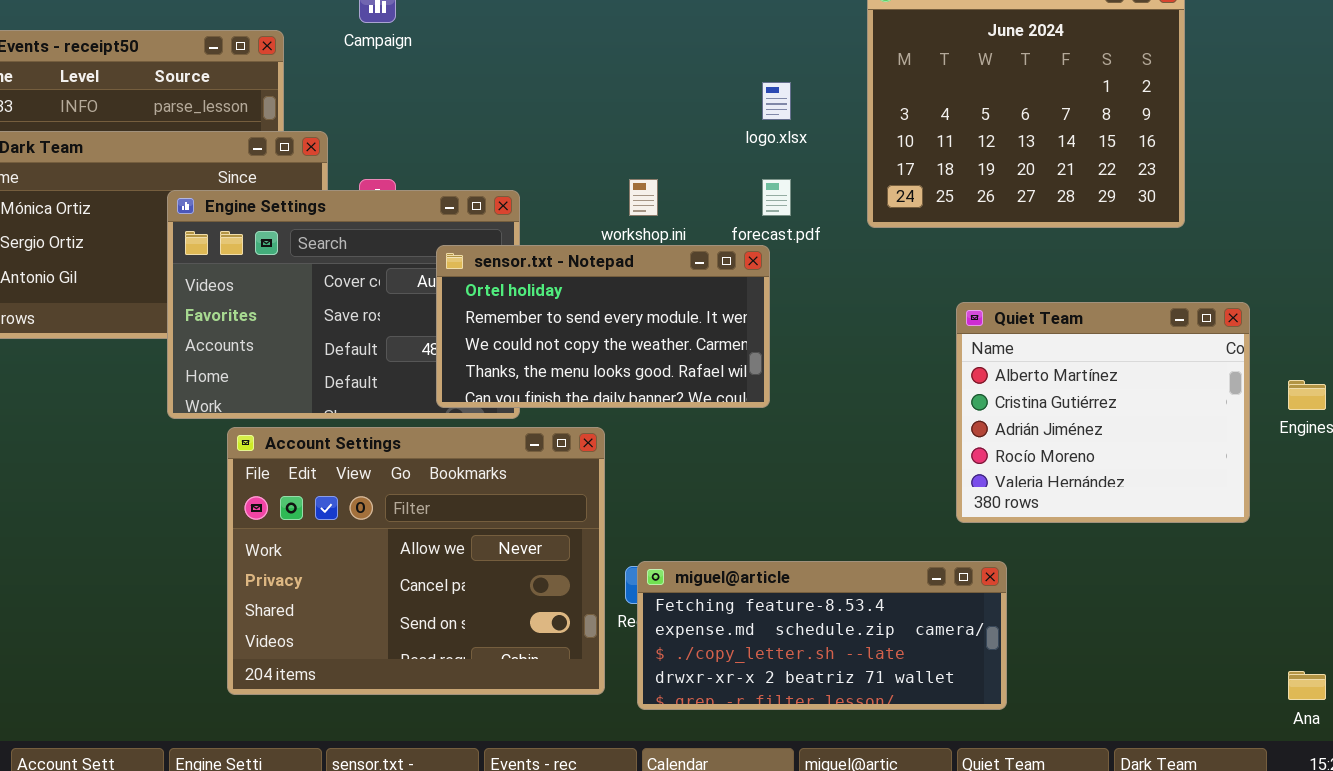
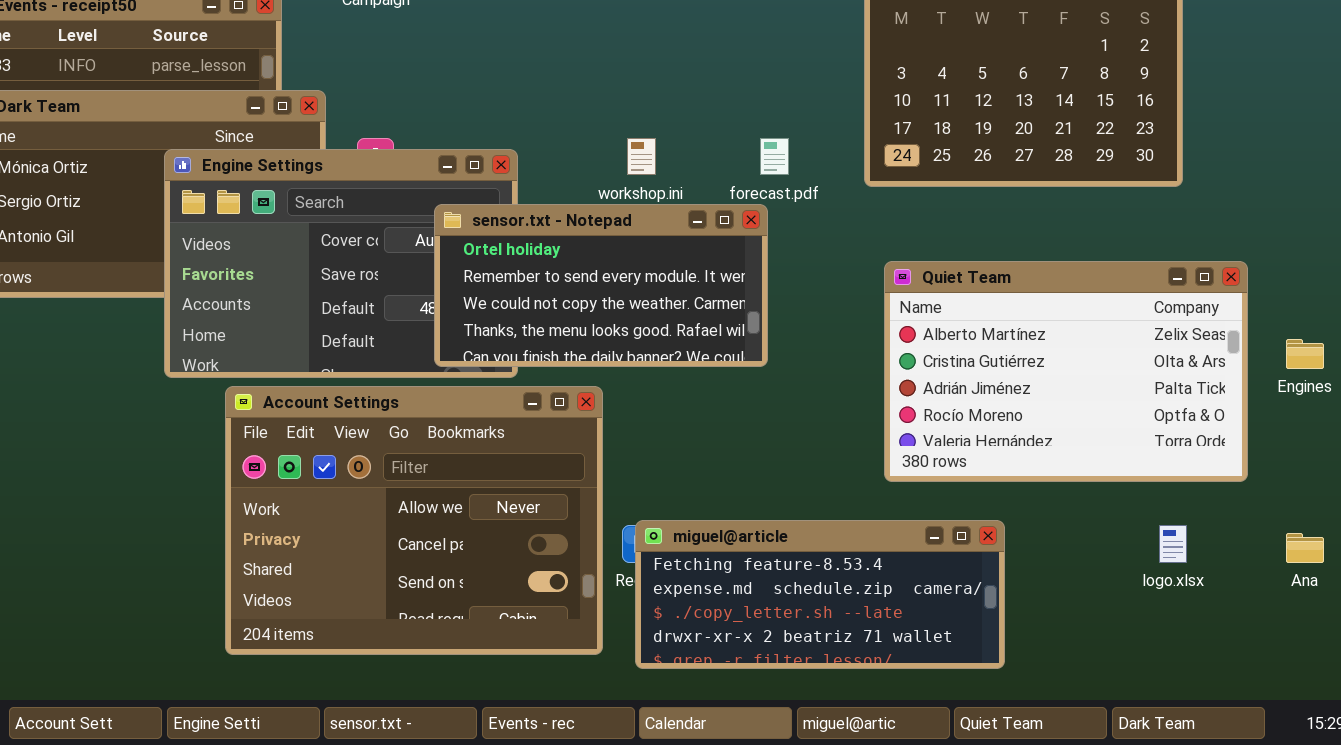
logo.xlsx: [762,82,791,120] -> [1159,525,1187,563], moved
Quiet Team: [956,302,1250,523] -> [884,261,1248,482], resized
Ana: [1288,671,1326,700] -> [1286,533,1324,563], moved

